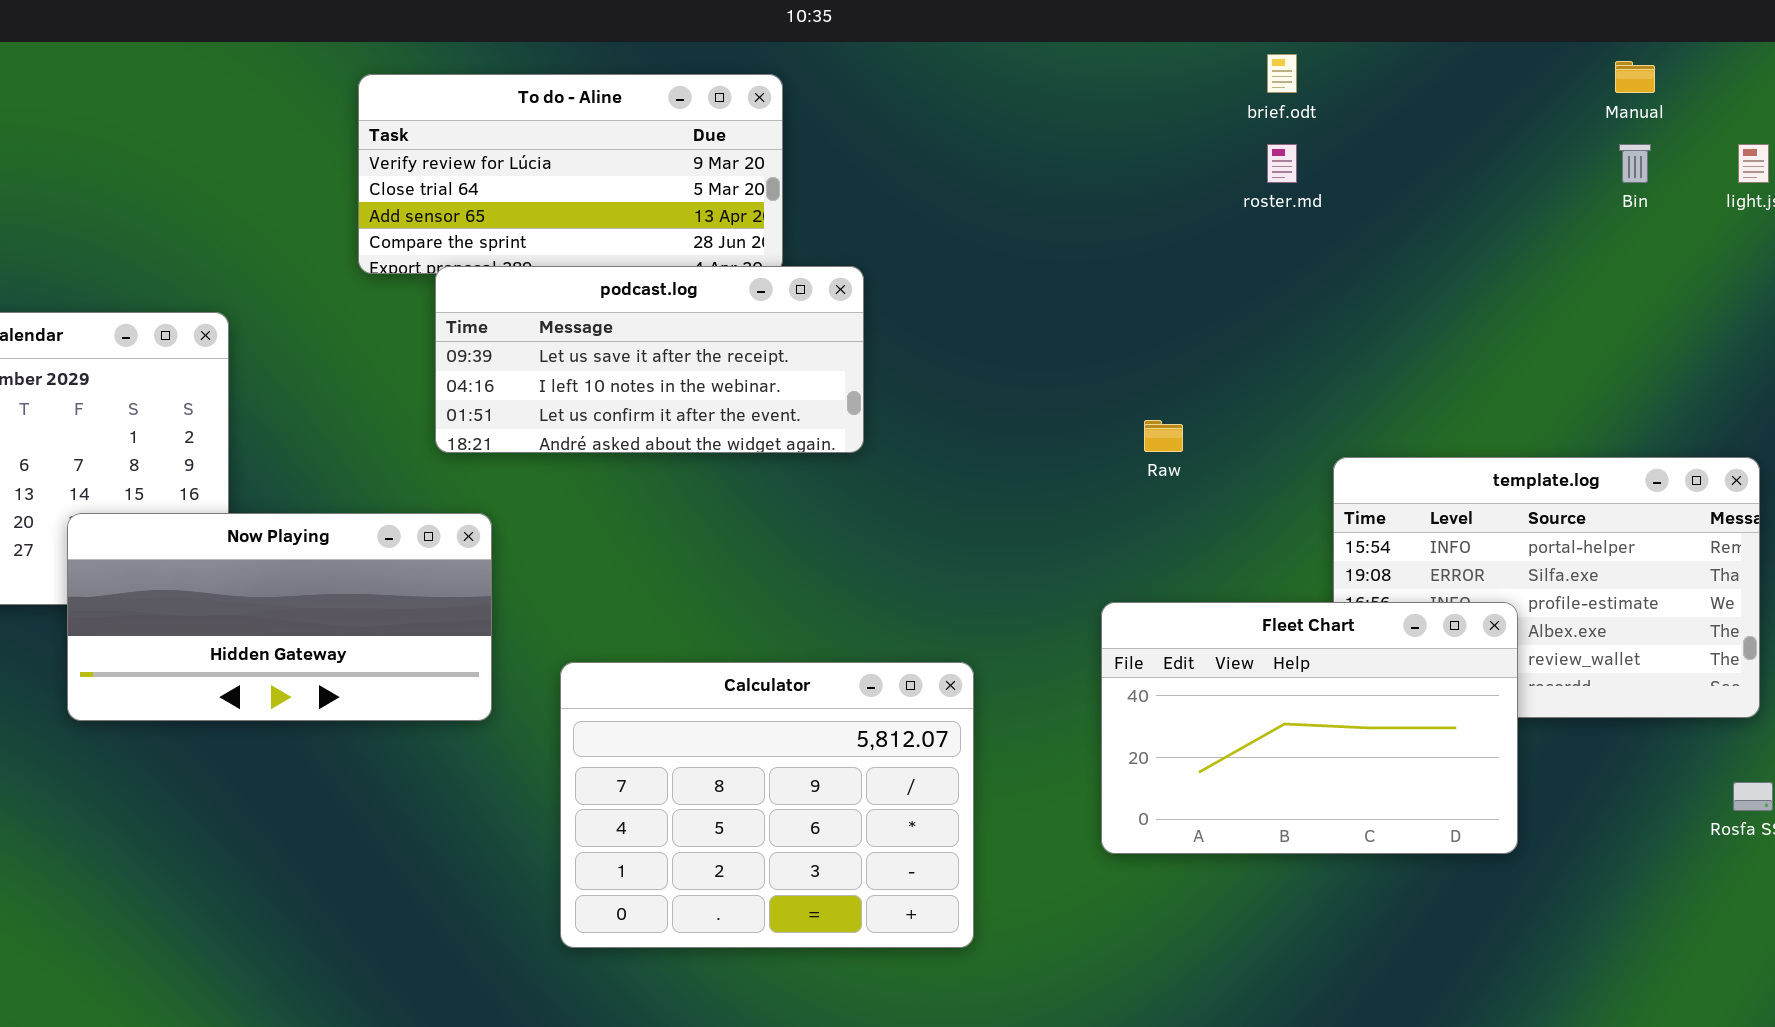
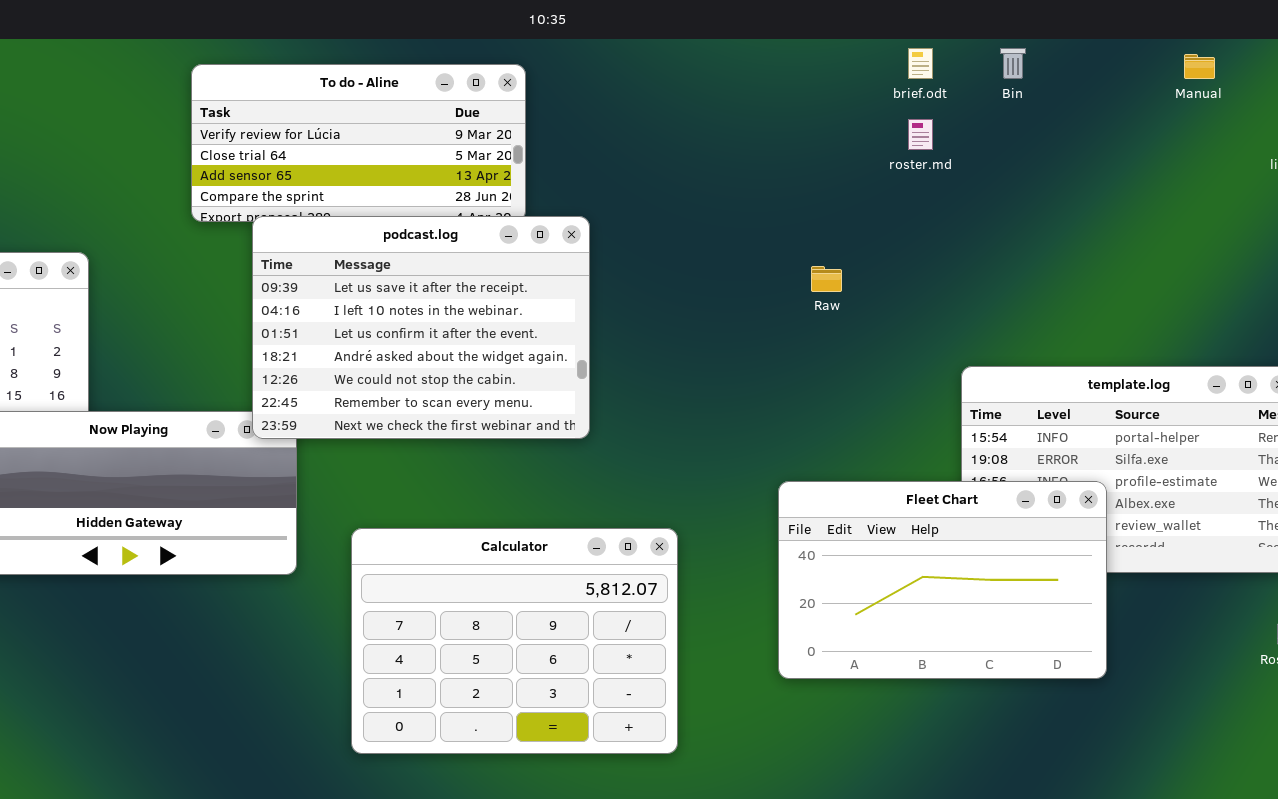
Bin: [1619,144,1651,183] -> [1000,48,1026,79], moved
podcast.log: [435,266,864,453] -> [252,216,590,439], resized
Raw: [1144,420,1183,452] -> [811,266,842,292], moved

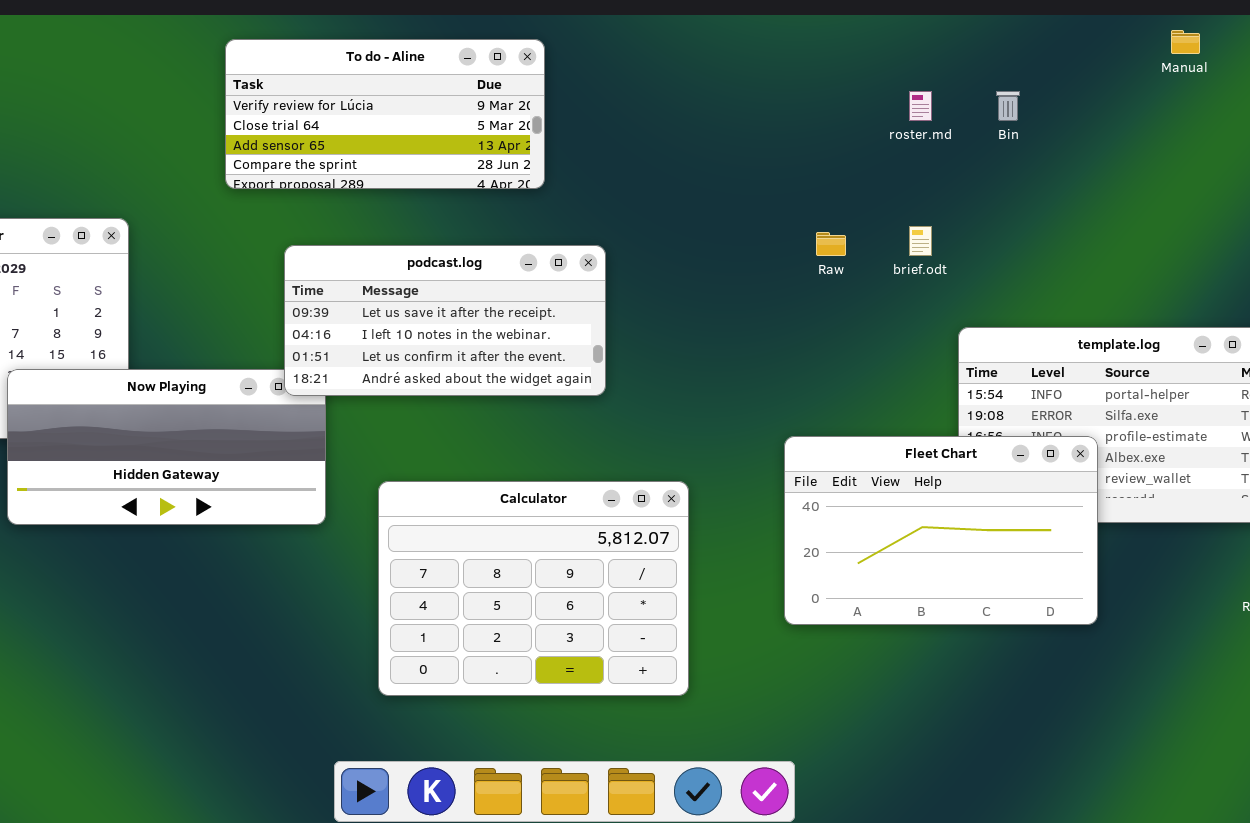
brief.odt: [908,48,933,79] -> [909,226,932,256], moved
Bin: [1000,48,1026,79] -> [996,91,1020,121], moved
podcast.log: [252,216,590,439] -> [284,245,606,396], resized

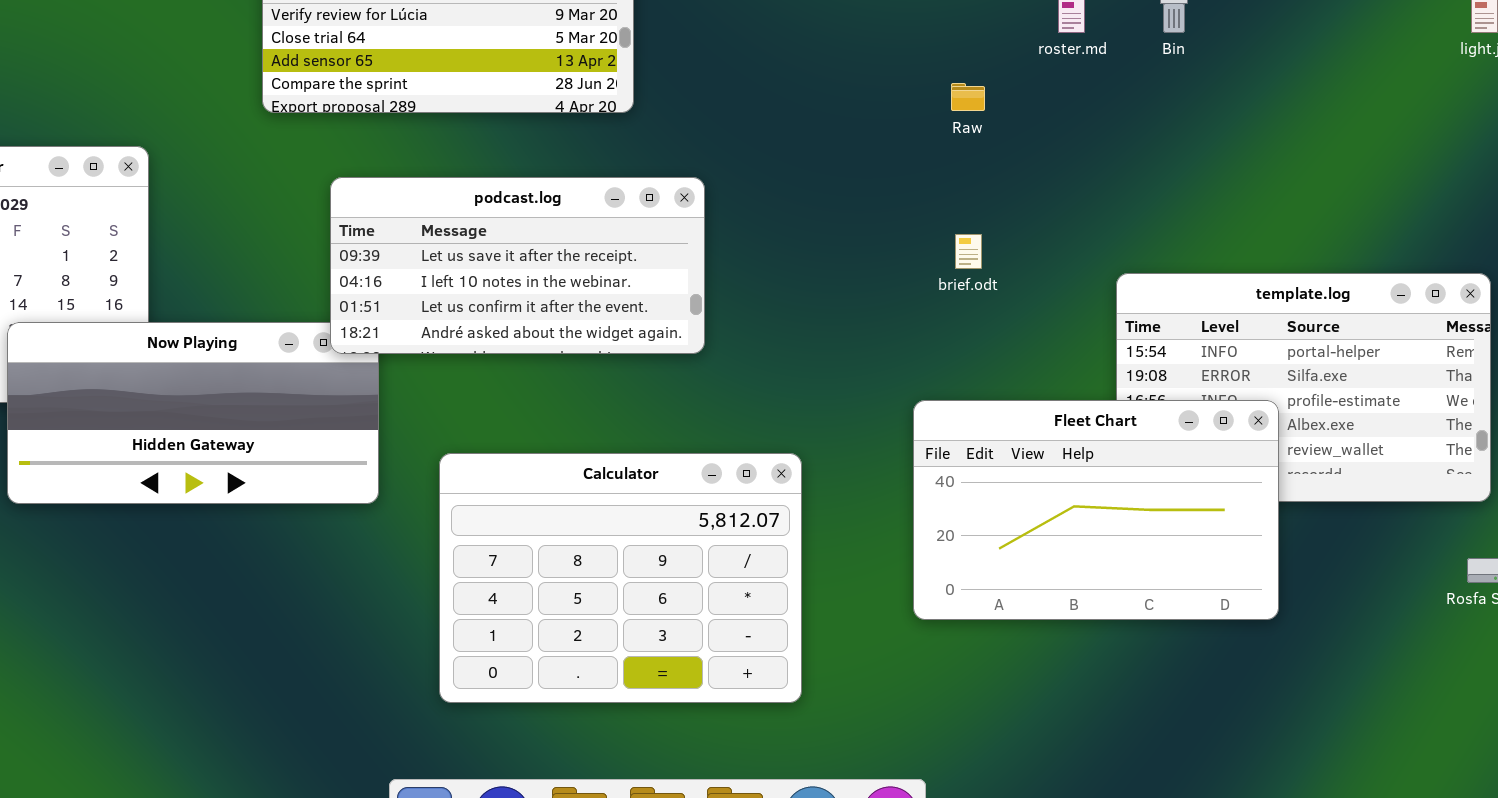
brief.odt: [909,226,932,256] -> [955,234,982,269], moved
Raw: [816,232,846,256] -> [951,83,985,111], moved

